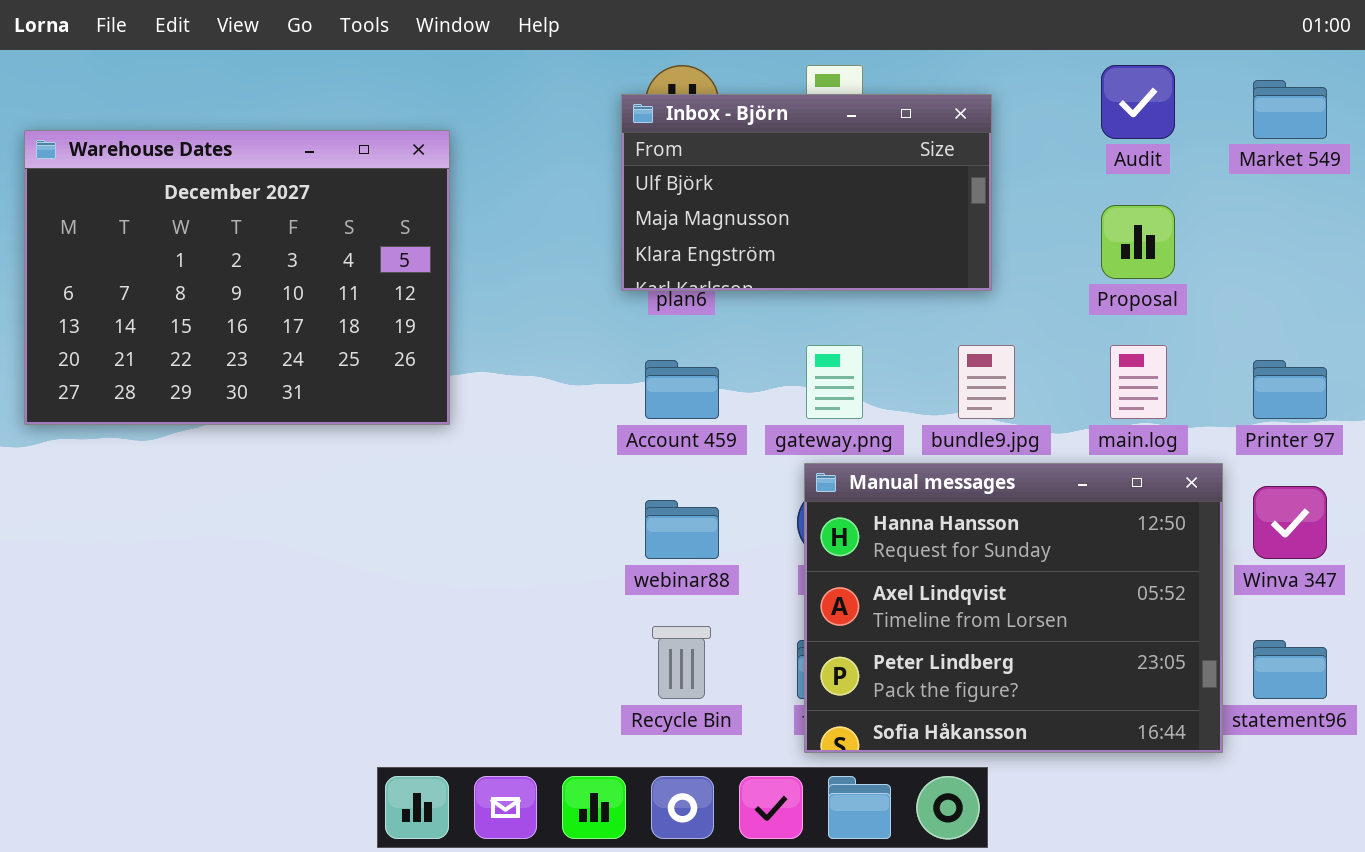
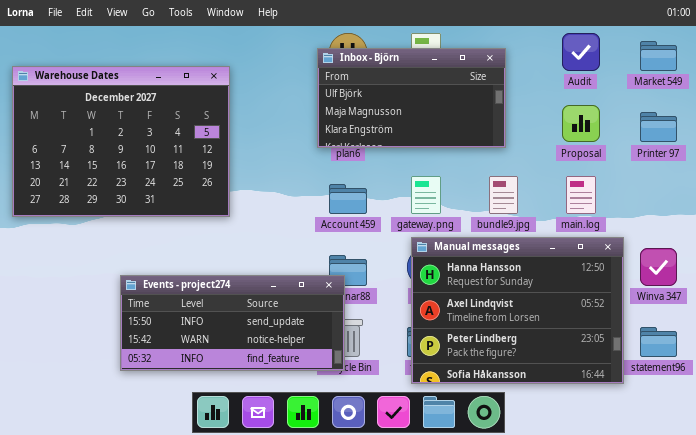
Printer 97: [1253,360,1327,419] -> [640,112,677,142], moved
Events - project274: none -> [120,275,345,371], opened

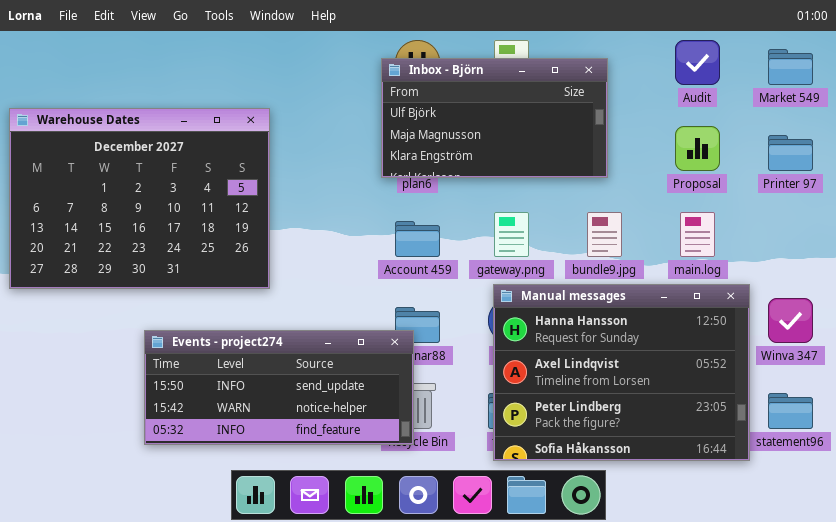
Warehouse Dates: [12,66,230,217] -> [9,108,270,289], moved

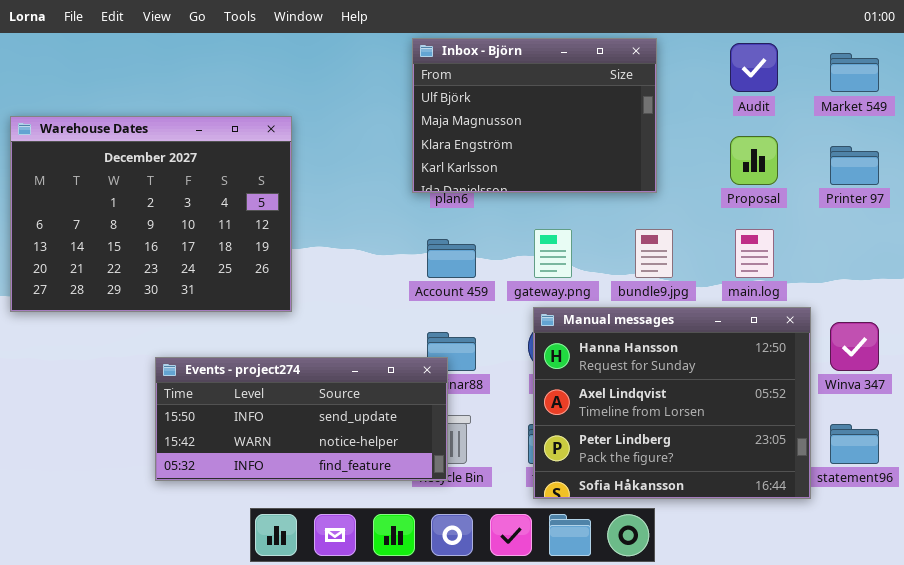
Inbox - Björn: [381,58,608,178] -> [412,38,657,193], resized

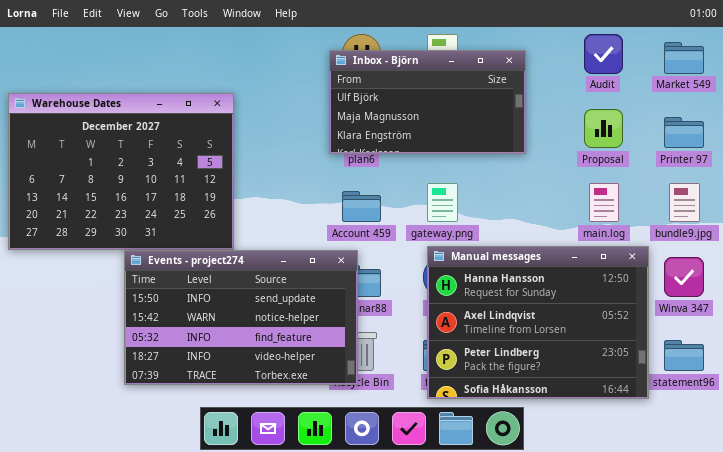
Inbox - Björn: [412,38,657,193] -> [329,50,526,154], resized
bundle9.jpg: [635,229,673,278] -> [669,183,700,222], moved
Events - project274: [155,357,448,481] -> [124,250,358,385], resized

